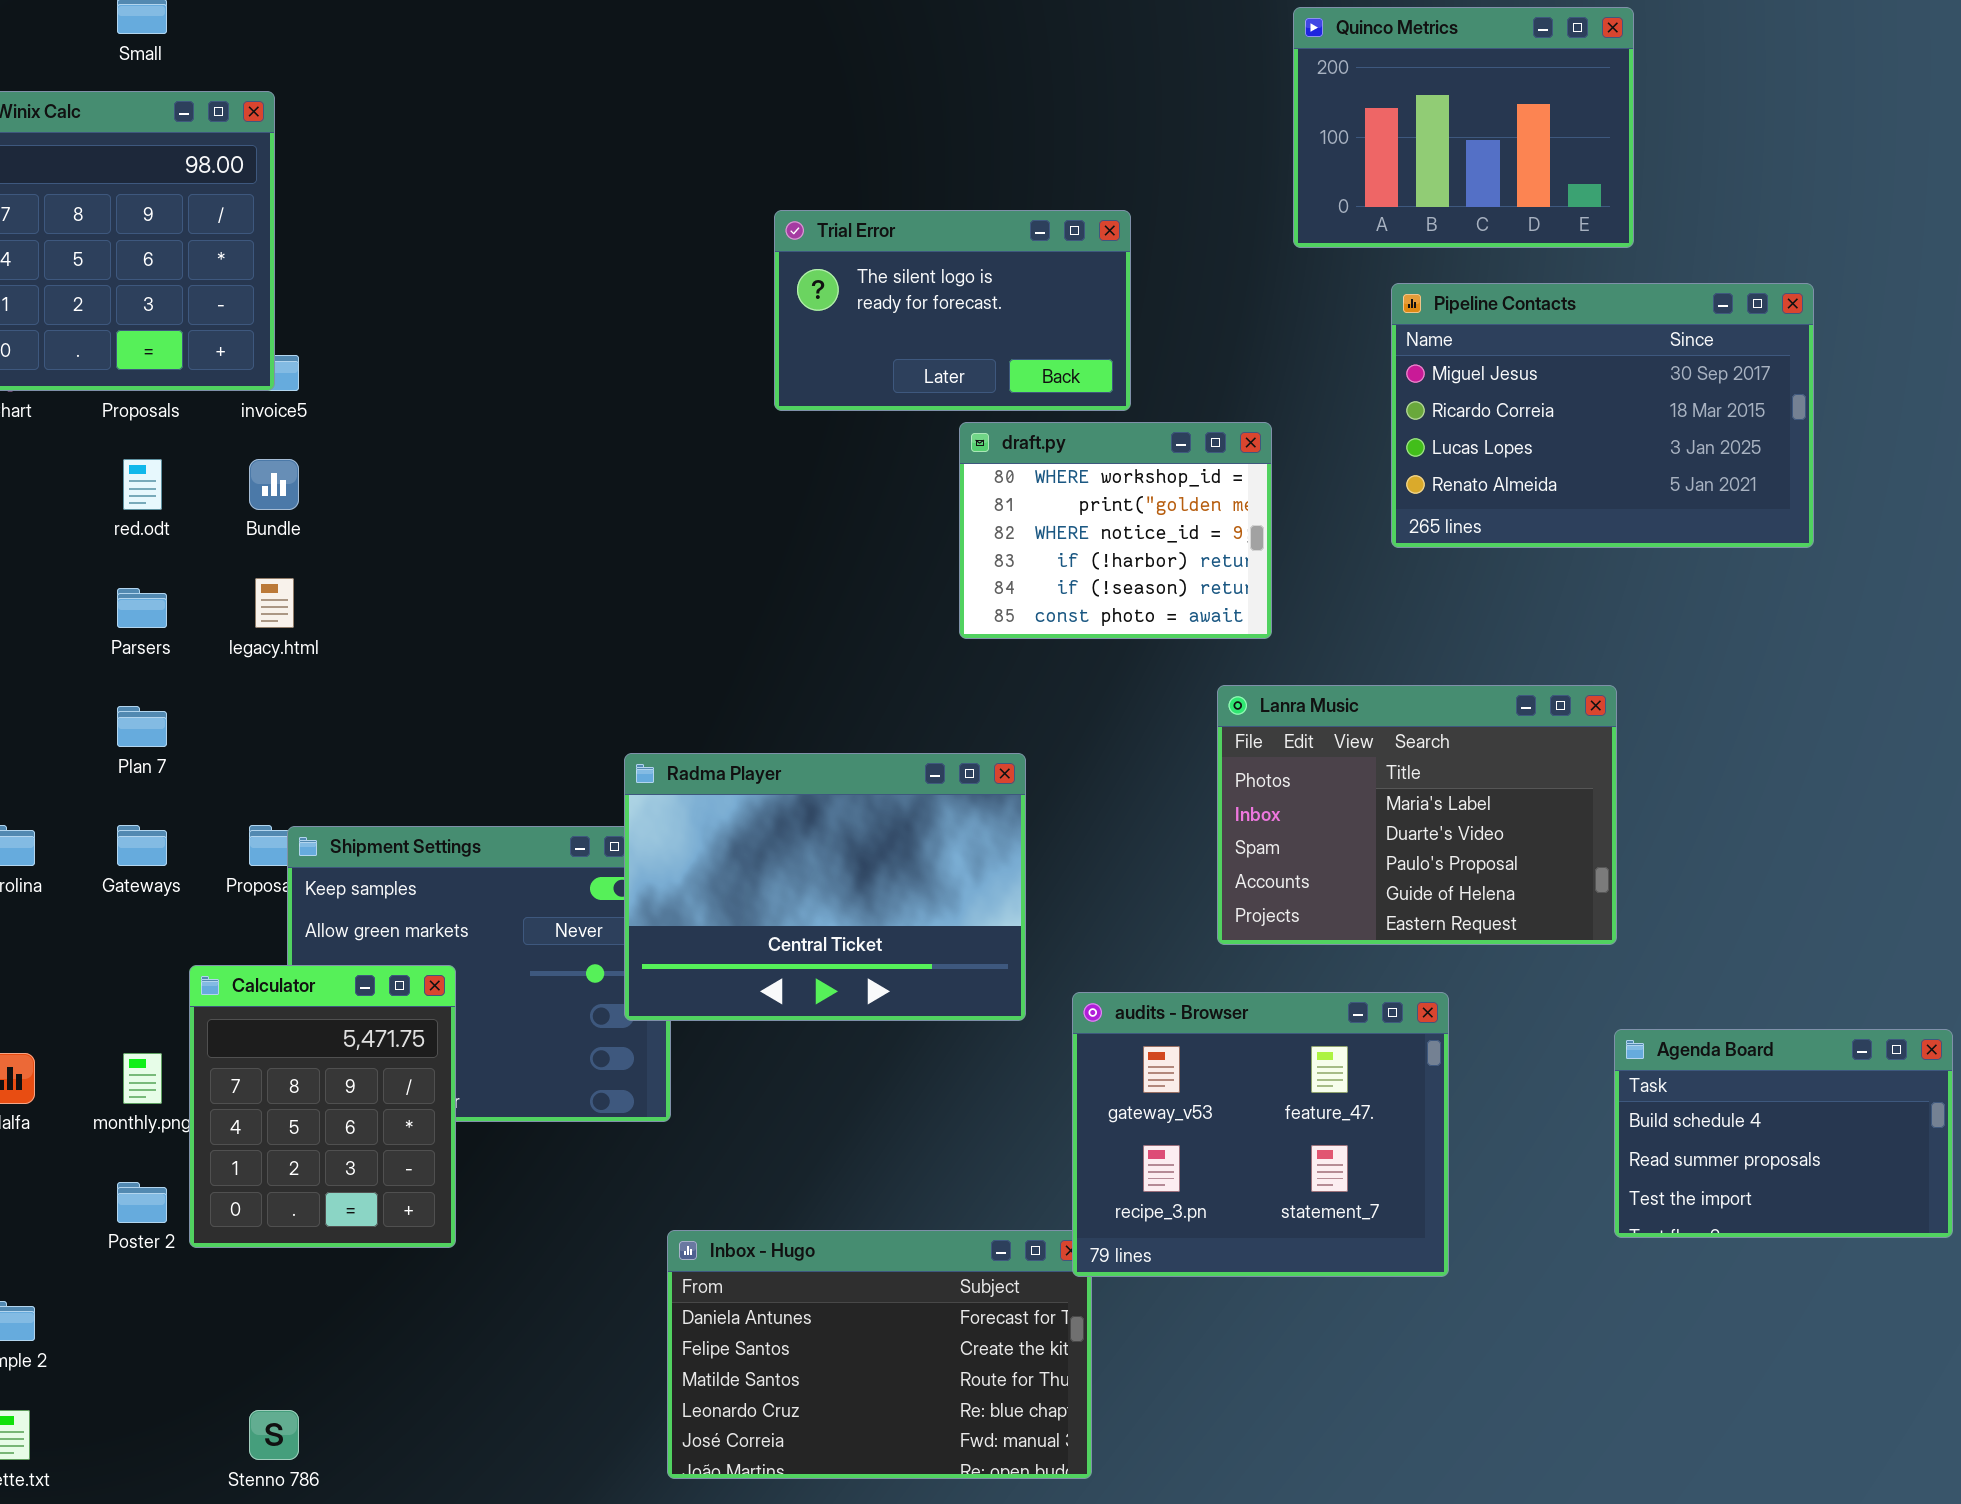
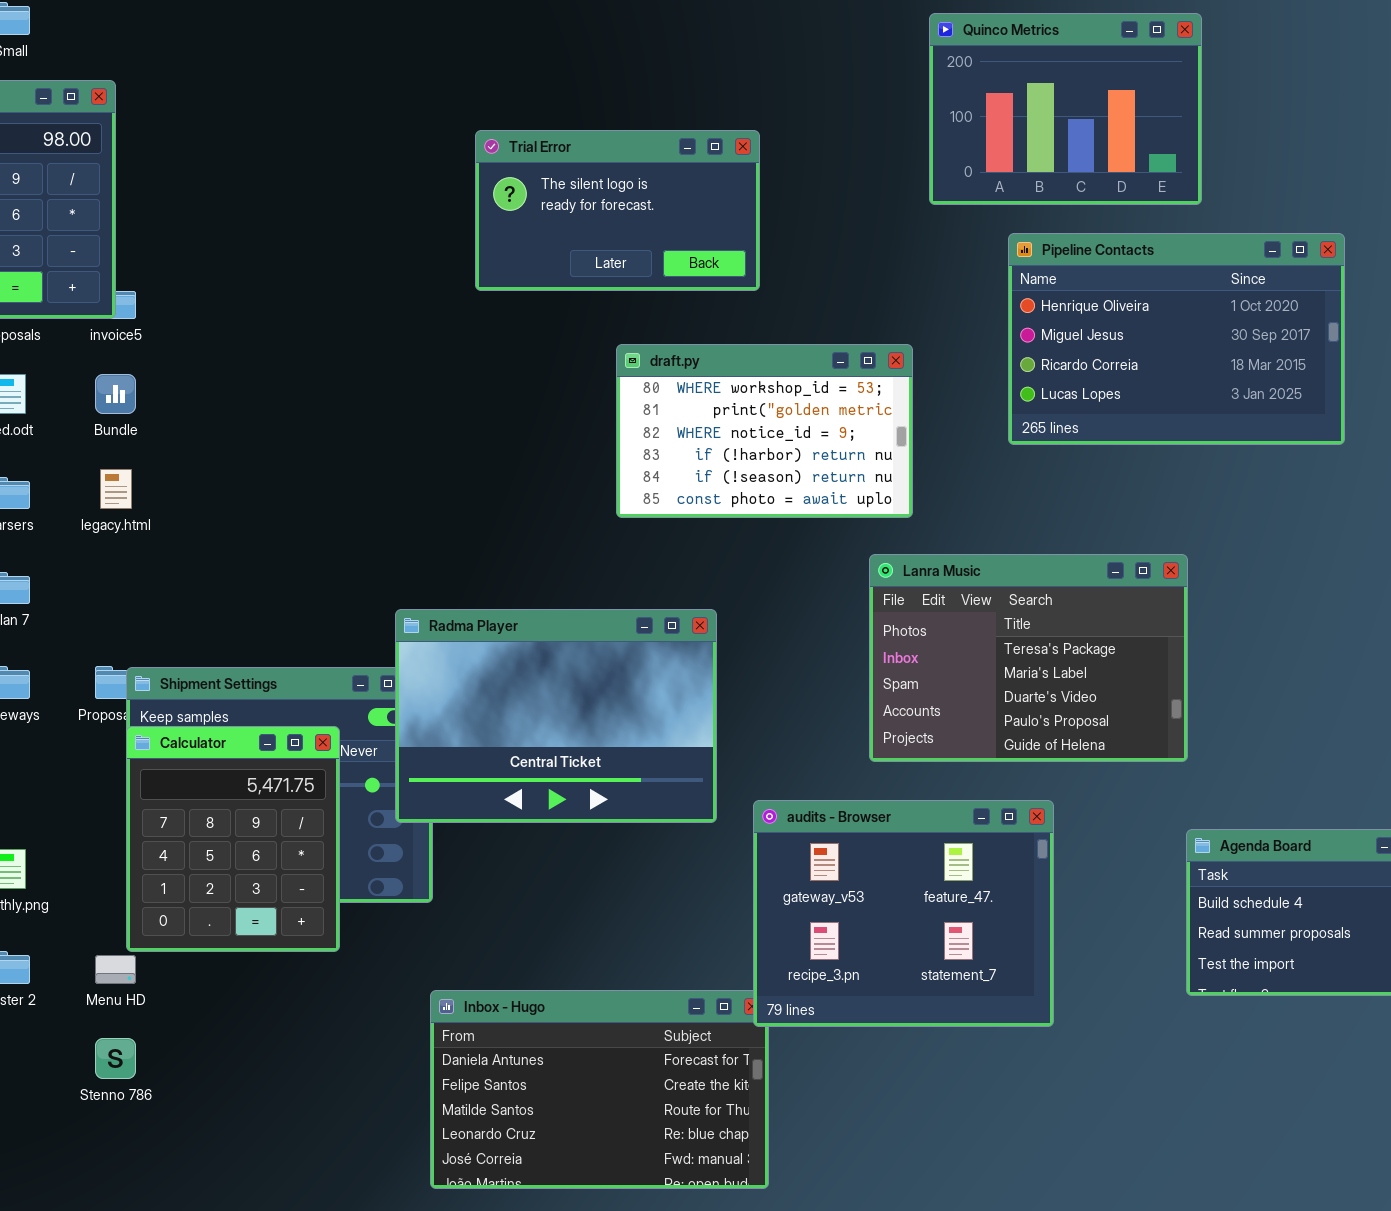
Trial Error: [774,210,1131,411] -> [475,130,760,291], moved
Pipeline Contacts: [1391,283,1814,548] -> [1008,233,1345,445], scrolled up 1 row
draft.py: [959,422,1272,639] -> [616,344,913,518], resized
Lanra Music: [1217,685,1617,945] -> [869,554,1188,762], scrolled up 1 row
Calculator: [189,965,456,1248] -> [126,726,340,952], moved
Stenno 786: [249,1410,299,1460] -> [95,1038,136,1079], moved

